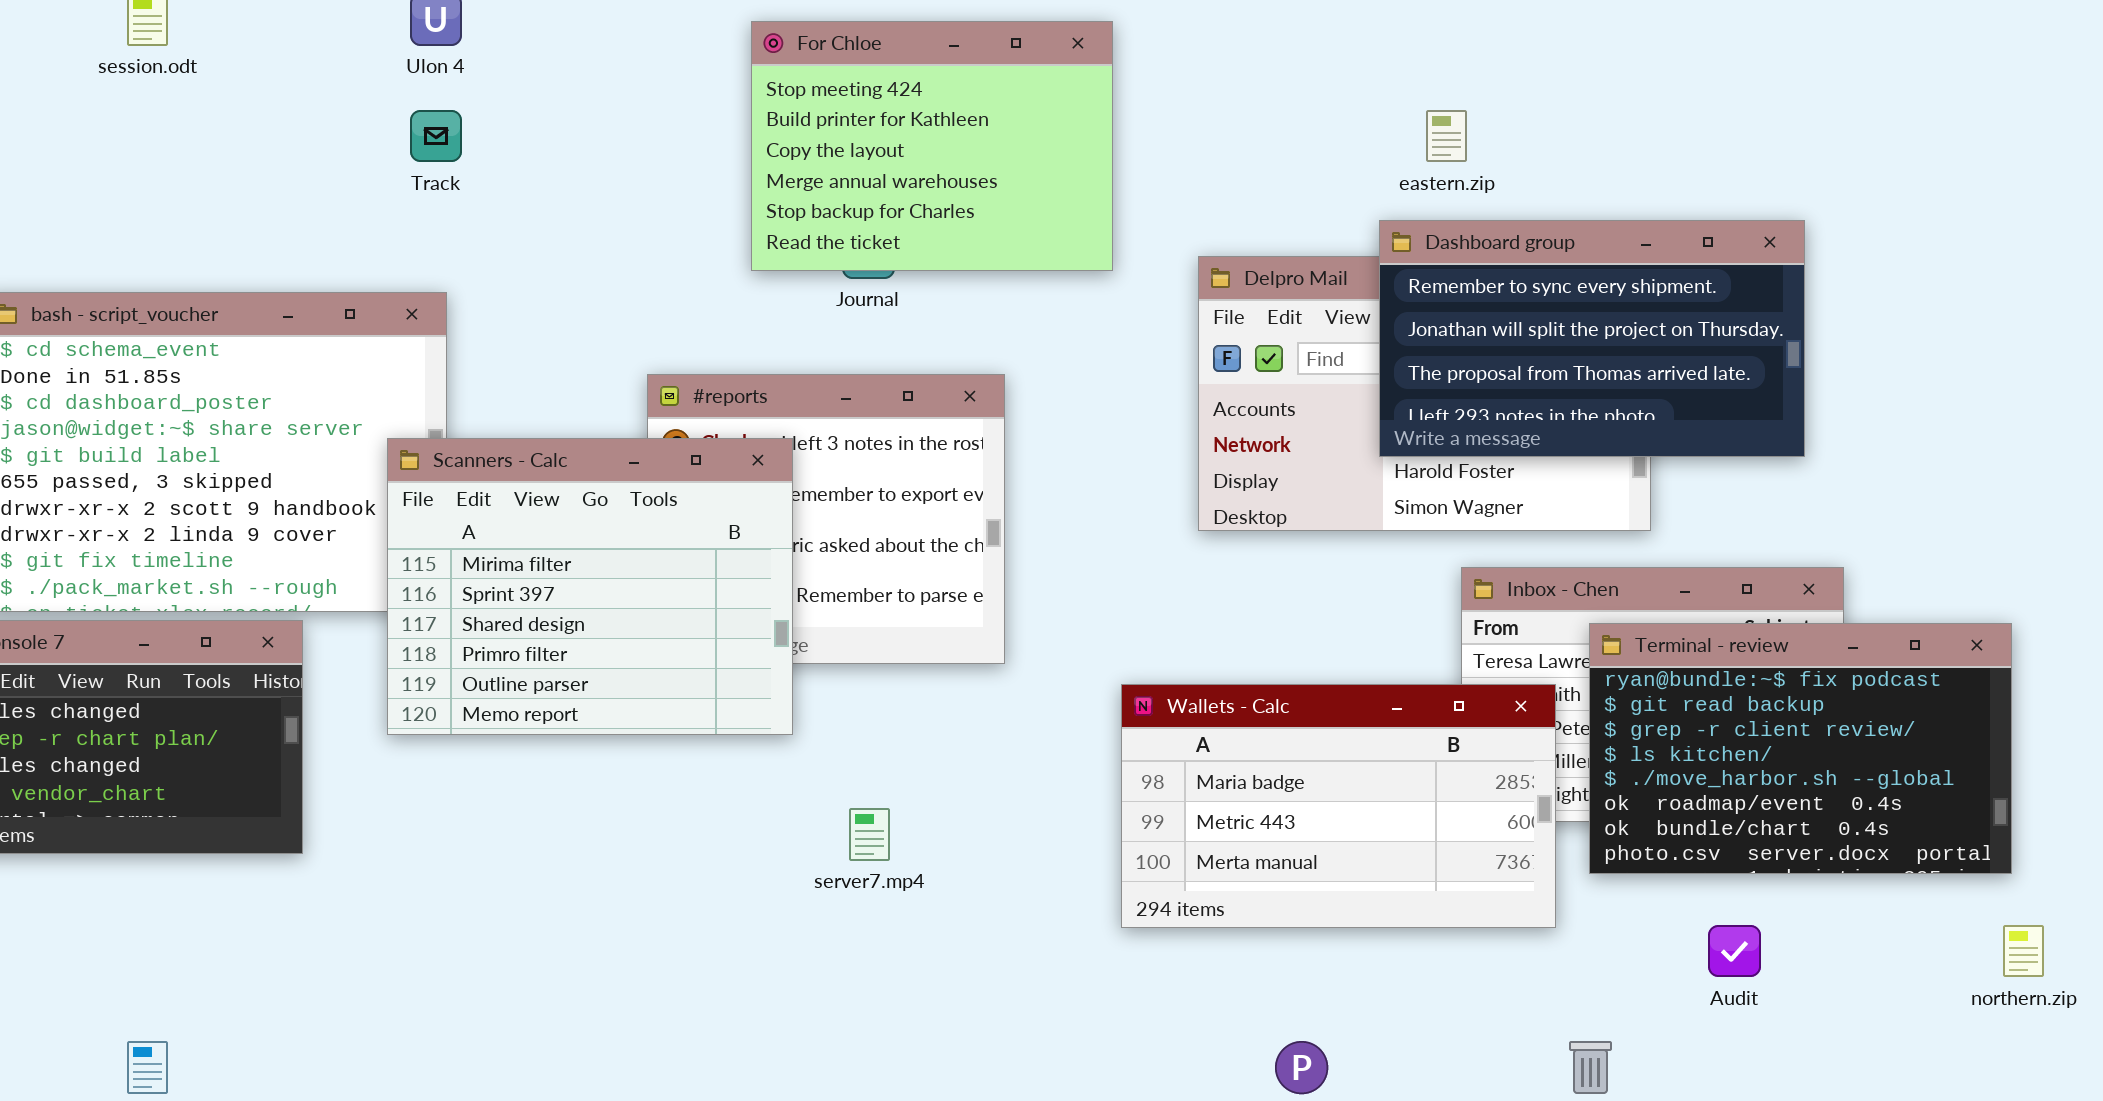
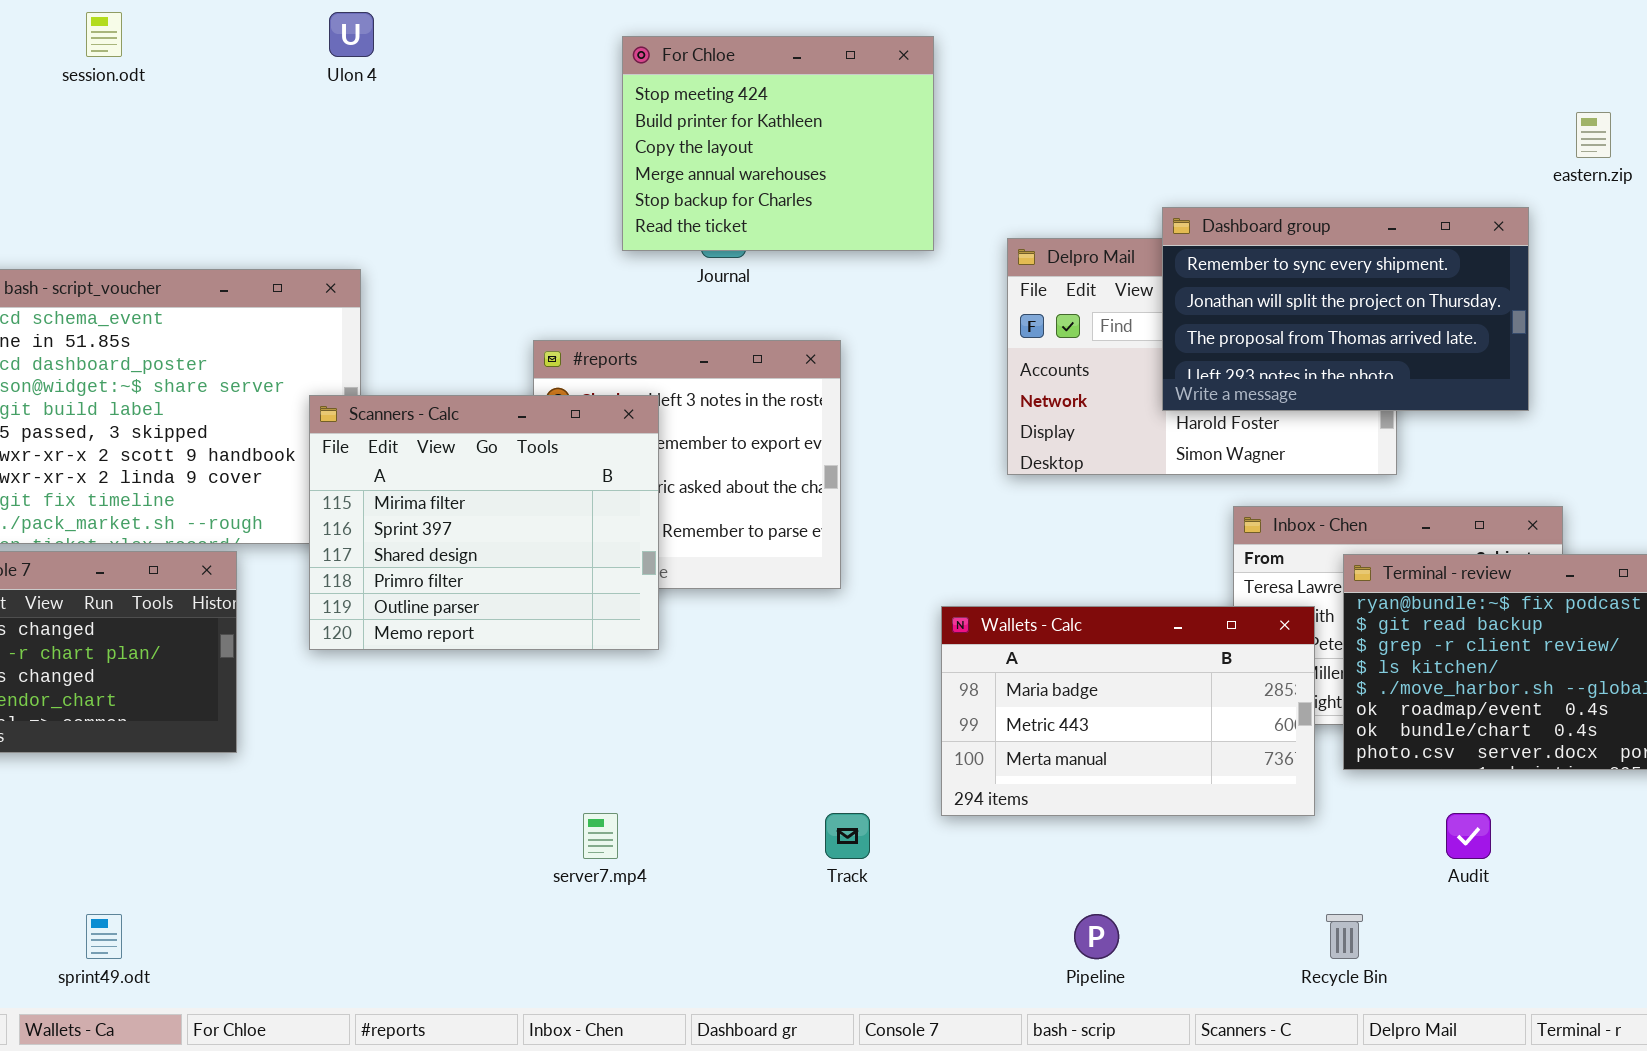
Track: [410,110,462,162] -> [825,813,870,859], moved
eastern.zip: [1426,110,1467,162] -> [1576,112,1611,158], moved
server7.mp4: [849,808,890,861] -> [583,813,618,859], moved

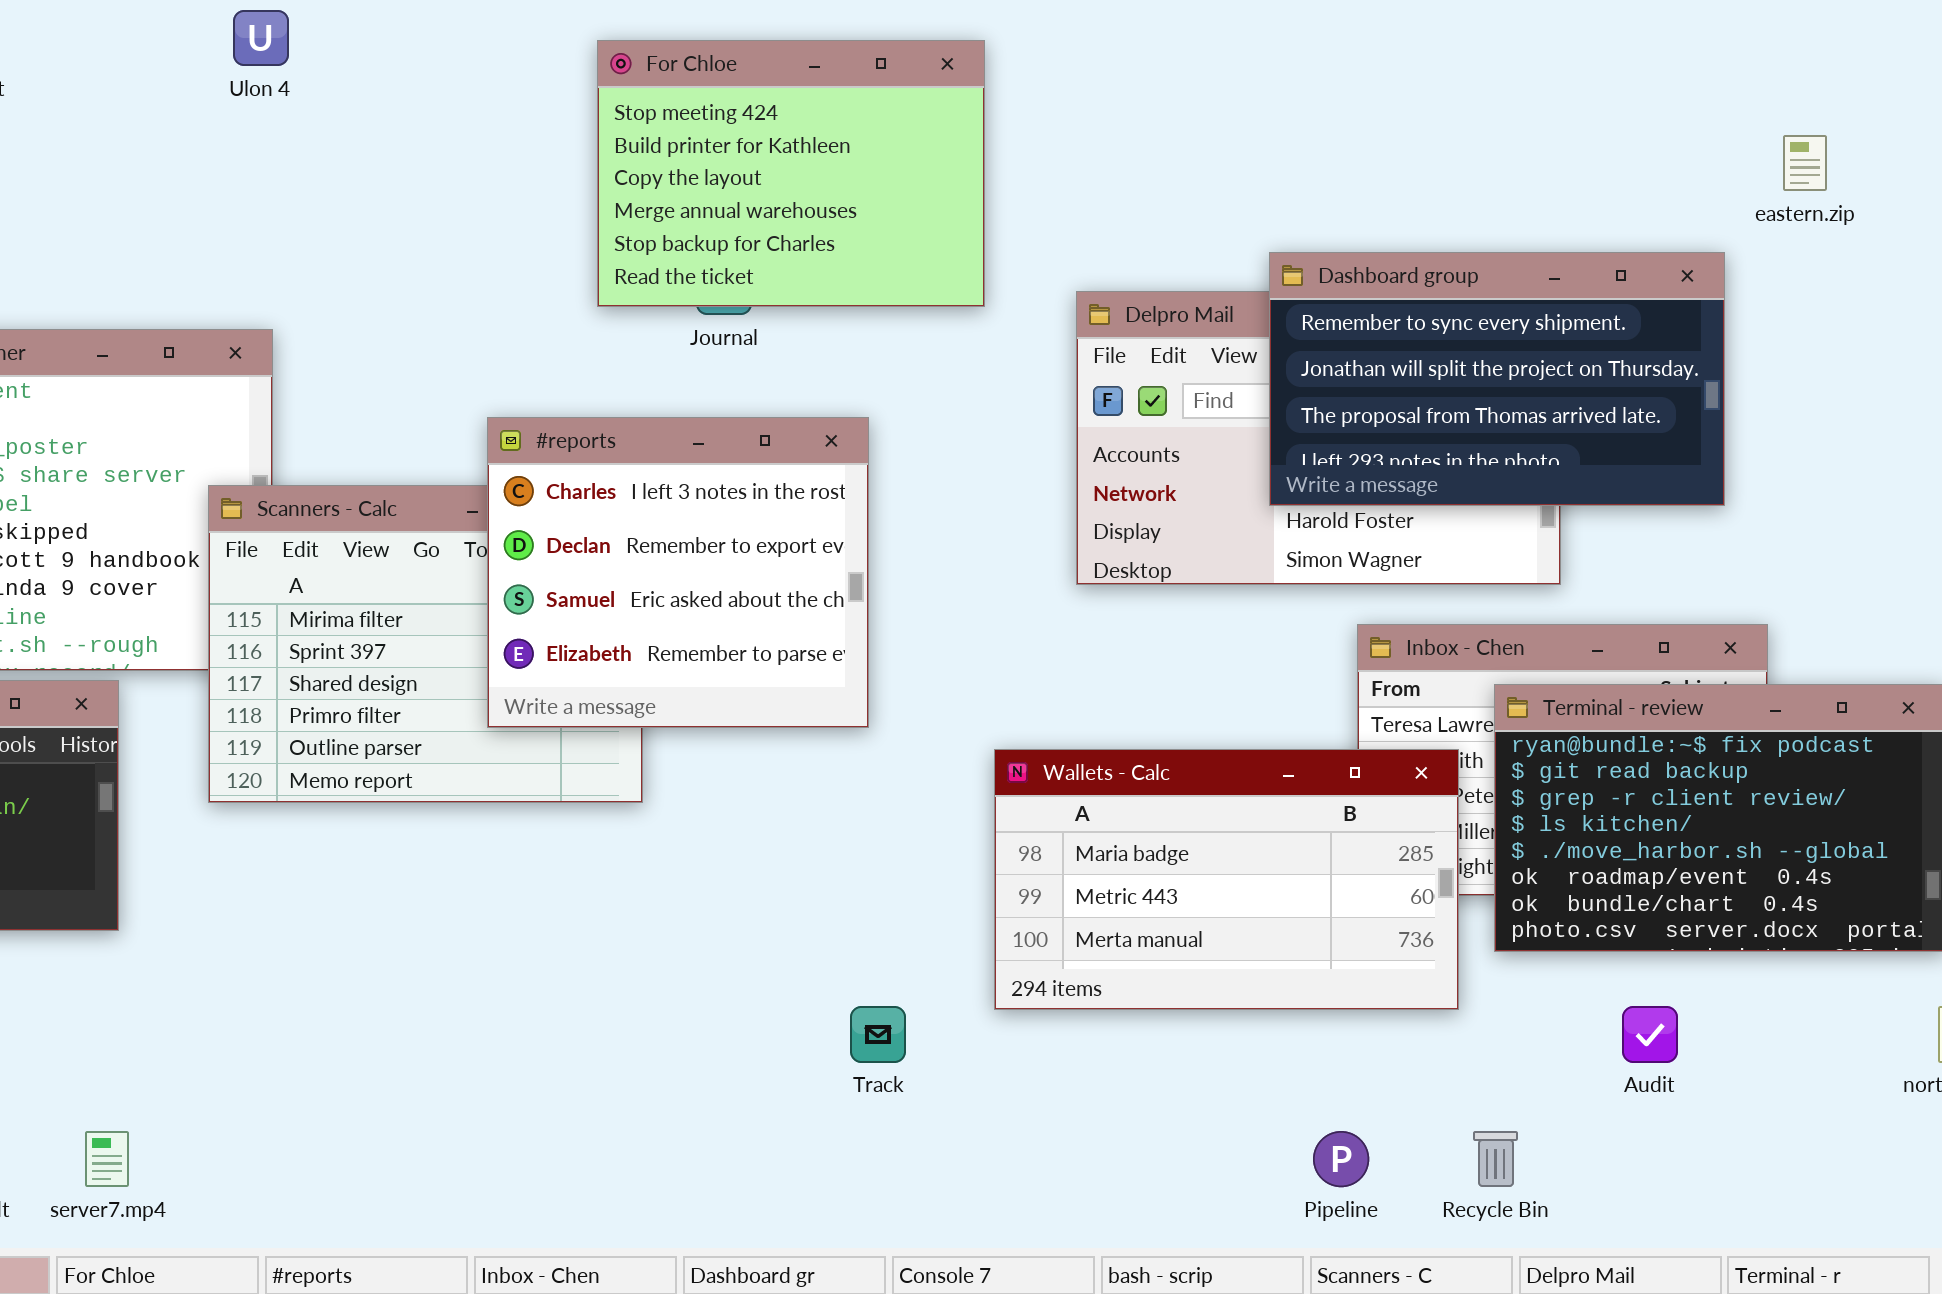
#reports: [533,340,841,589] -> [487,417,869,728], raised
server7.mp4: [583,813,618,859] -> [85,1131,129,1187], moved
Pipeline: [1074,914,1119,959] -> [1313,1131,1369,1187], moved

